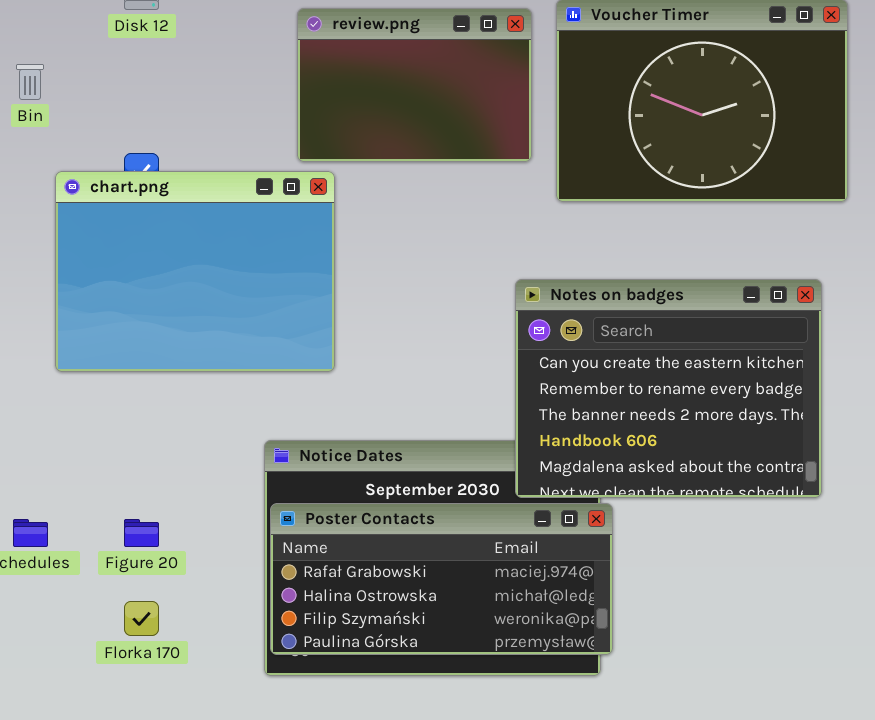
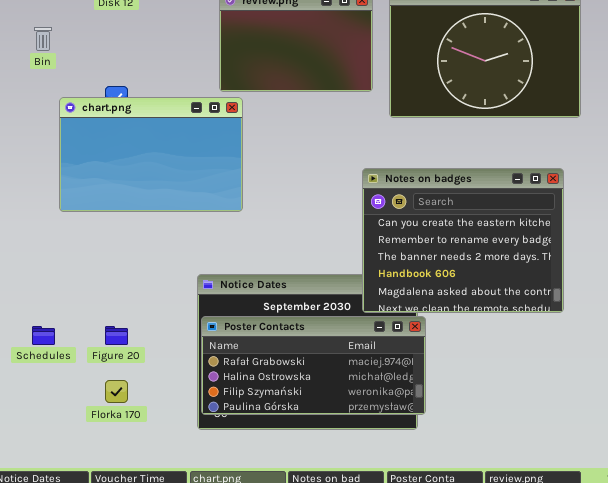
chart.png: [55,171,335,372] -> [59,97,243,212], resized

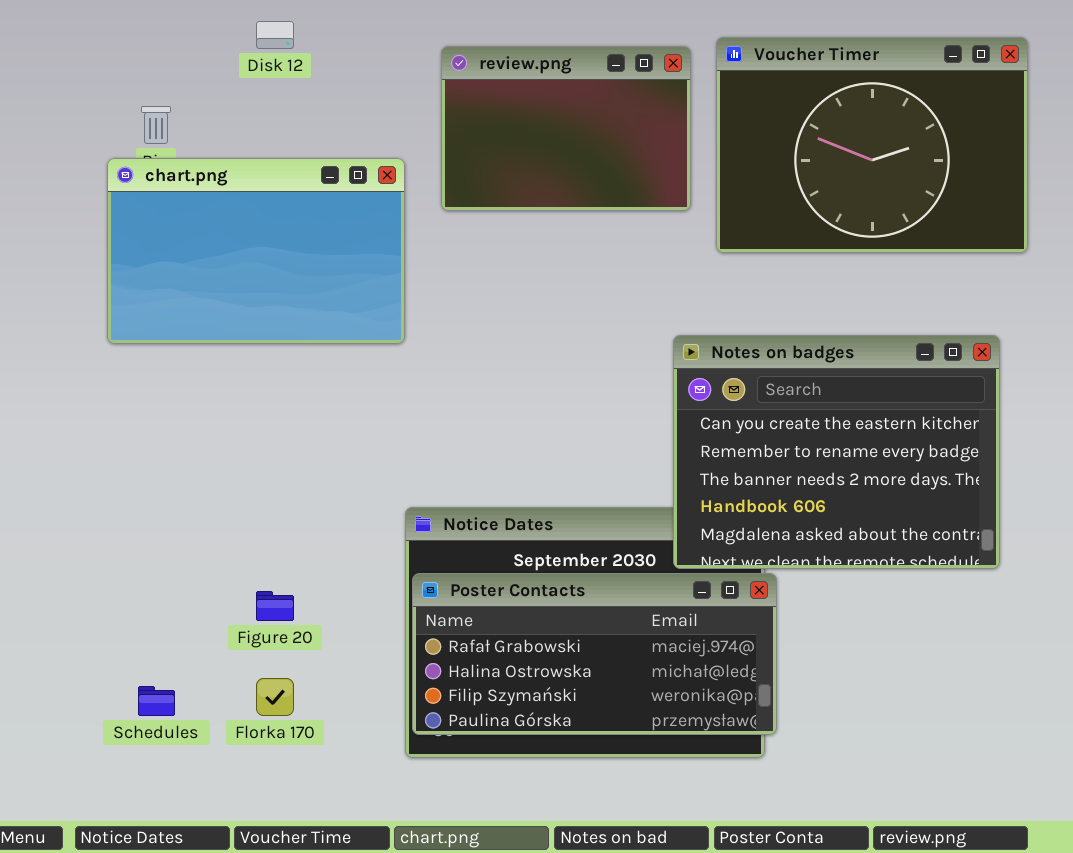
chart.png: [59,97,243,212] -> [107,158,405,344], moved
Schedules: [32,326,55,345] -> [138,686,175,716], moved

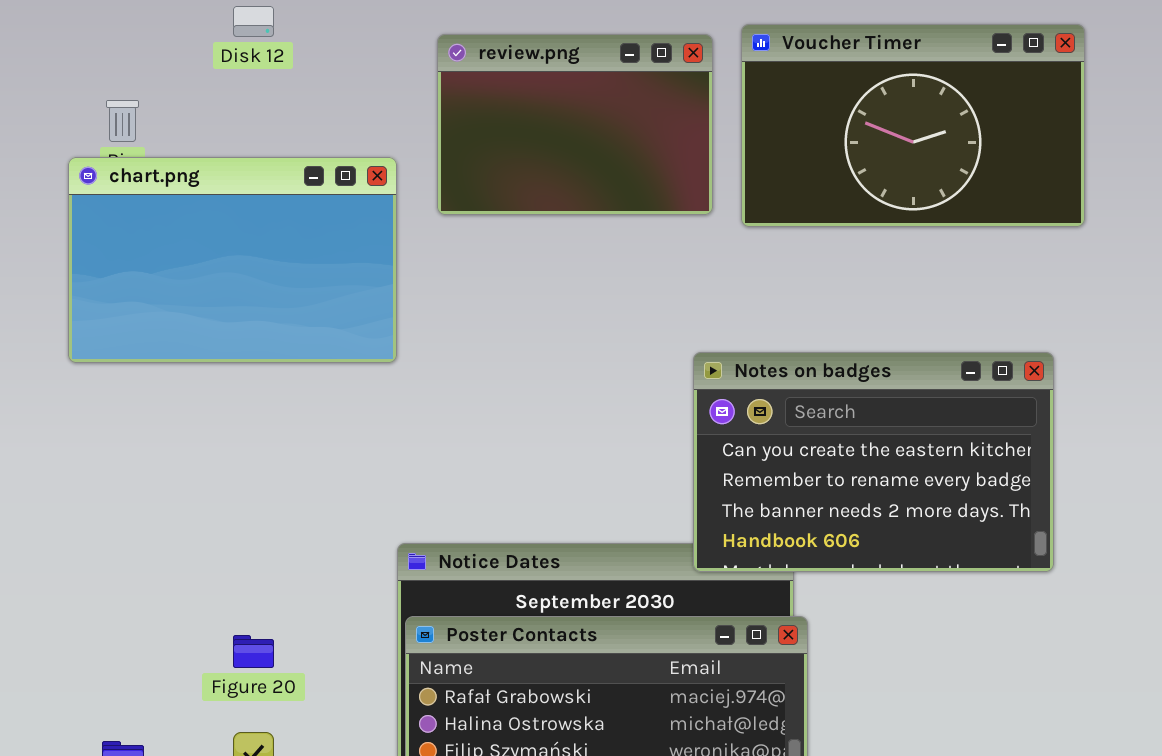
Voucher Timer: [716,37,1028,253] -> [741,24,1085,227], resized
Notes on badges: [673,335,1000,569] -> [693,352,1054,572], resized

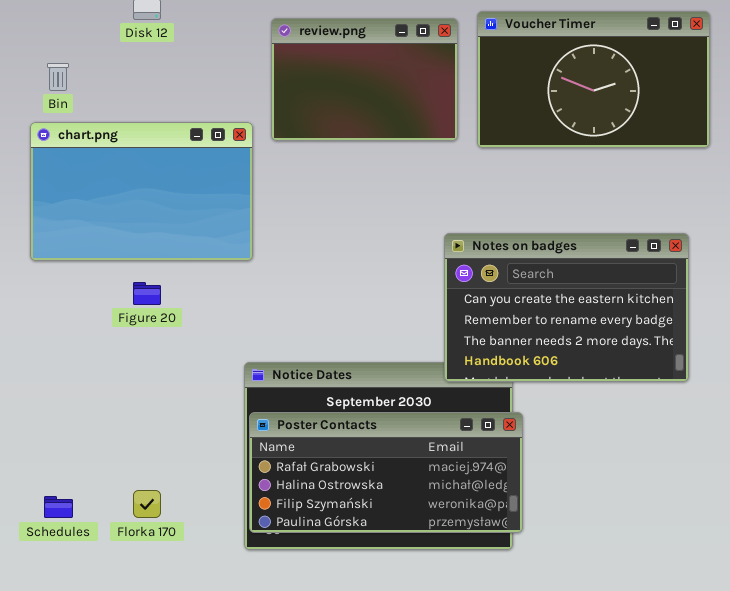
chart.png: [68,157,397,363] -> [30,122,253,261], moved
Figure 20: [233,635,274,668] -> [133,282,161,305], moved

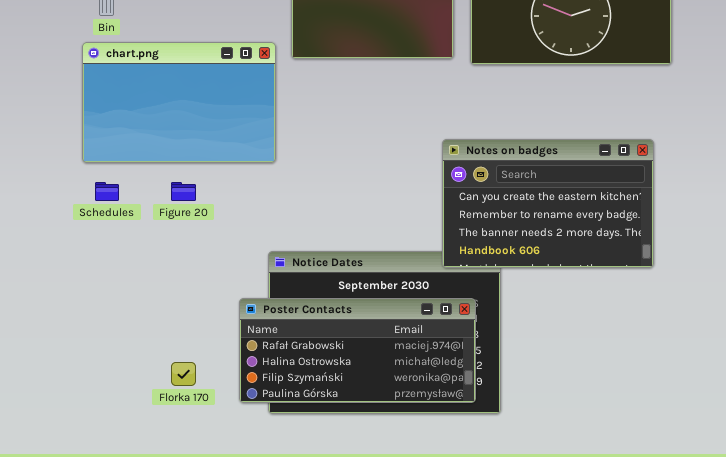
Poster Contacts: [249,412,523,533] -> [239,298,476,403], moved
Schedules: [44,496,73,518] -> [95,182,119,201], moved

